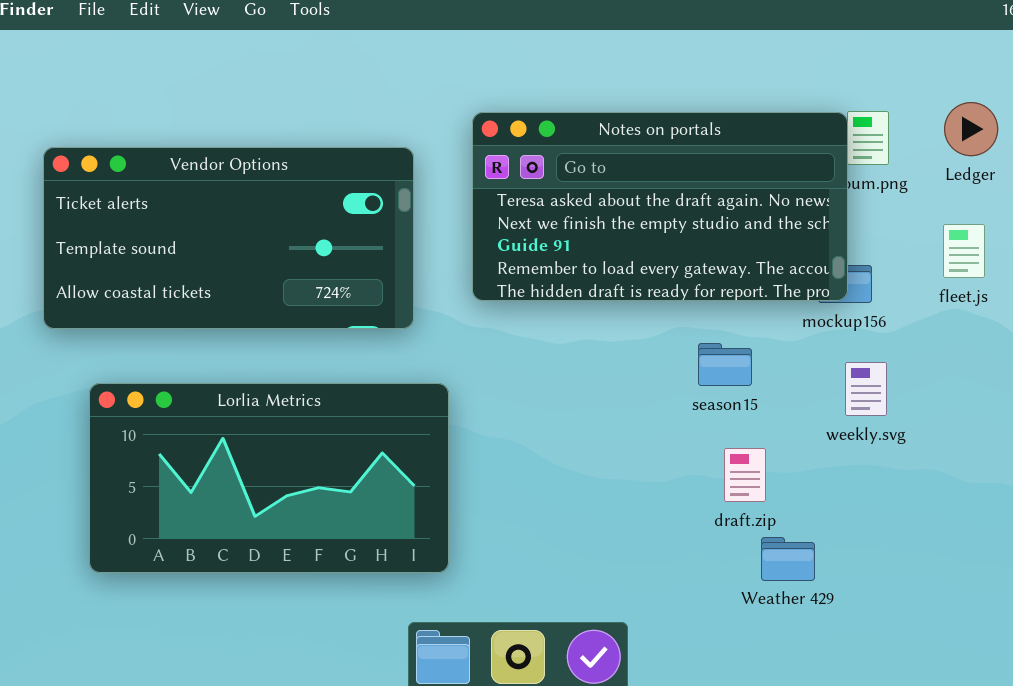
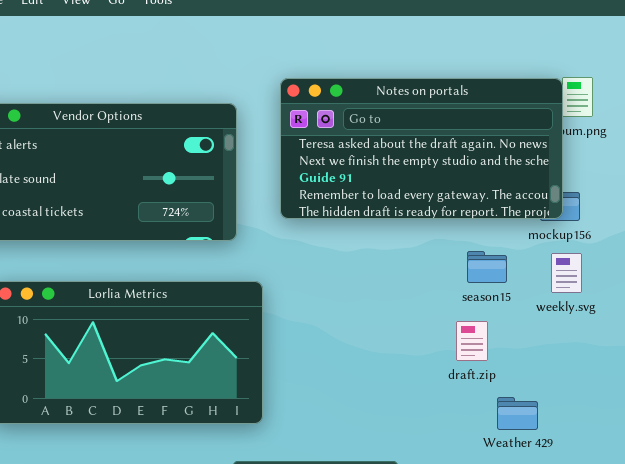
season15: [698,343,752,386] -> [467,251,507,283], moved
weekly.svg: [845,362,887,416] -> [551,253,582,293], moved
draft.zip: [724,448,766,502] -> [456,321,488,361], moved

